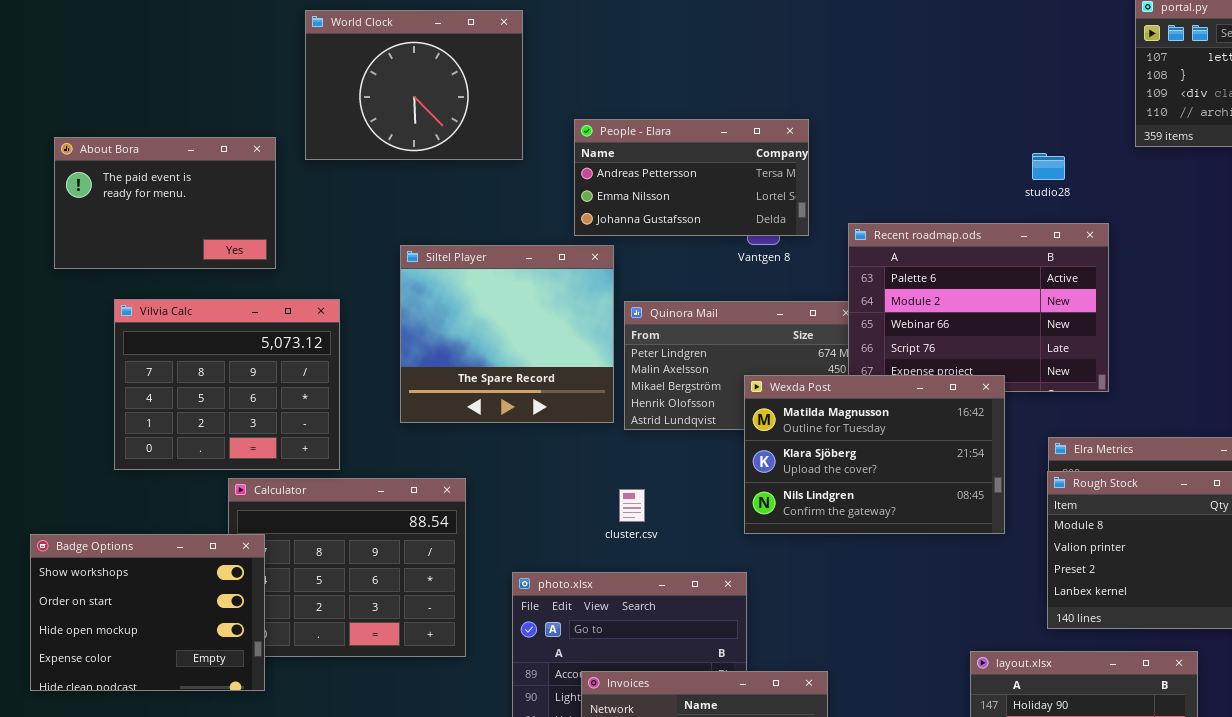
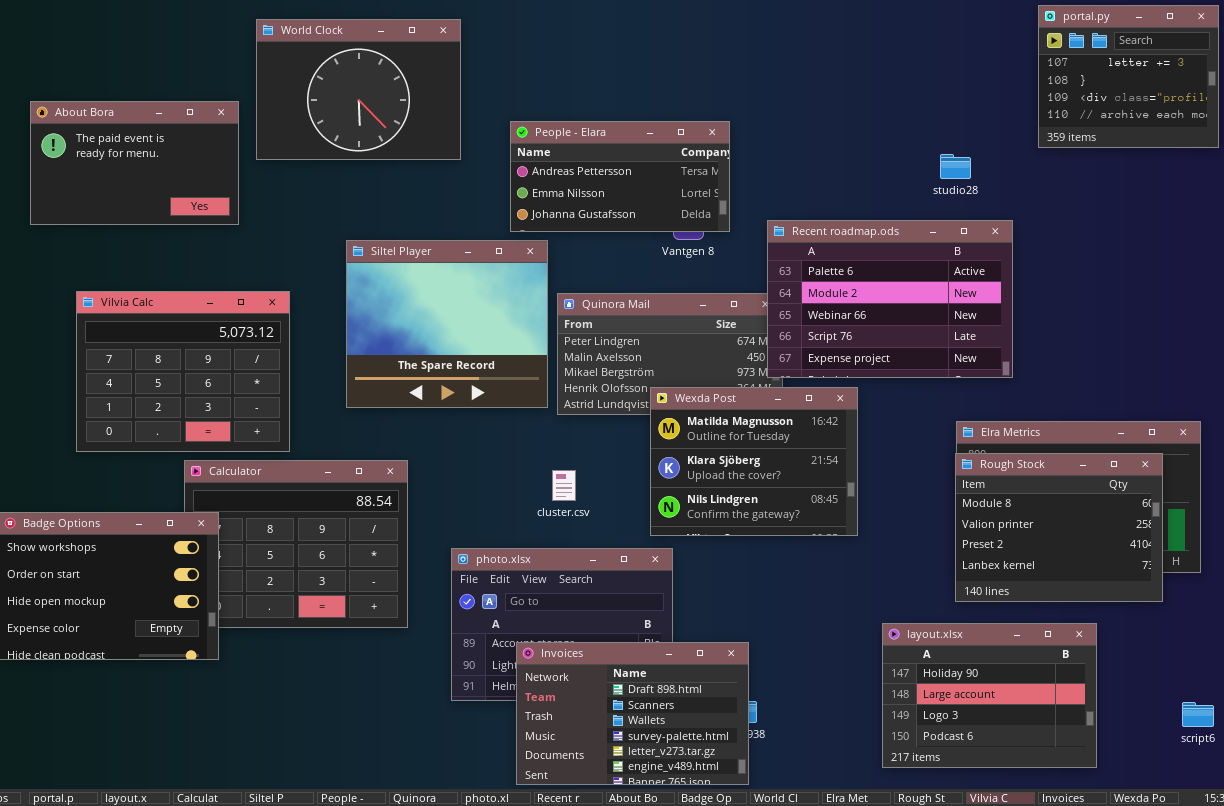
About Bora: [54,137,276,269] -> [30,101,239,225], moved
Wexda Post: [744,375,1005,534] -> [650,387,858,536], moved, resized

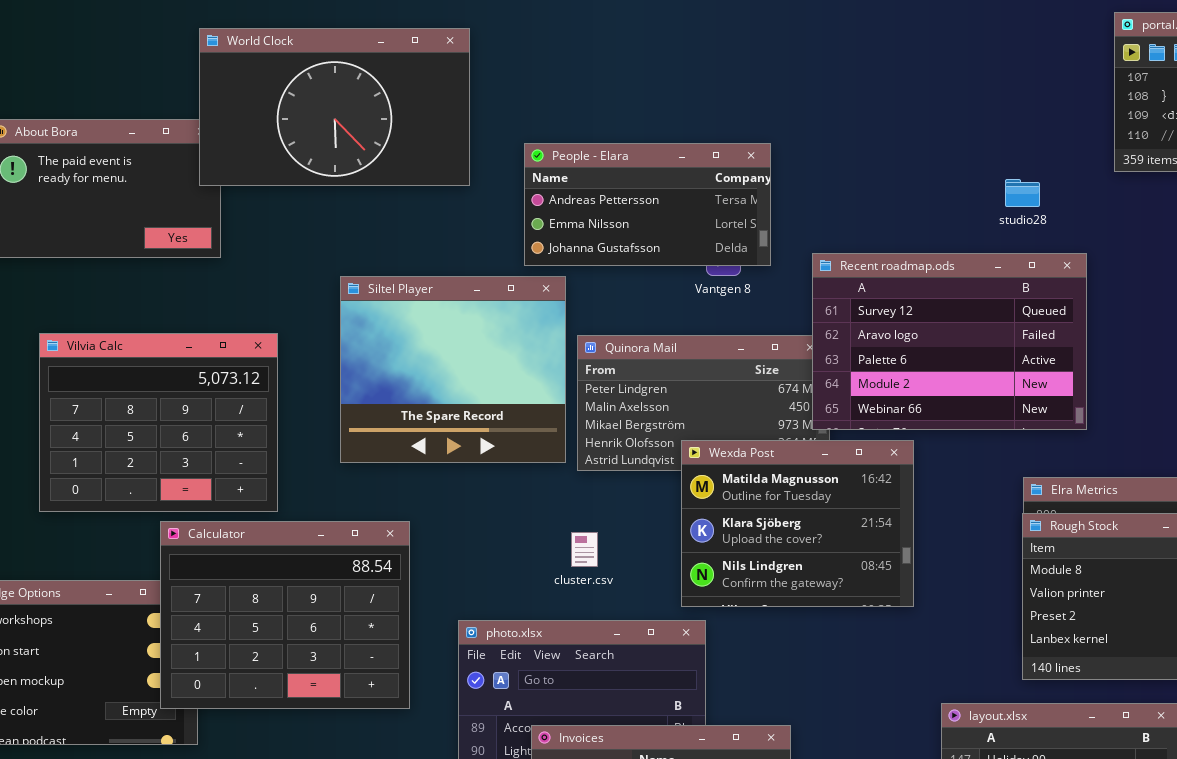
World Clock: [256,19,461,160] -> [199,28,470,186], resized
Recent roadmap.ods: [767,220,1013,378] -> [812,253,1087,430], scrolled up 2 rows
Calculator: [184,460,408,628] -> [160,521,410,709], raised

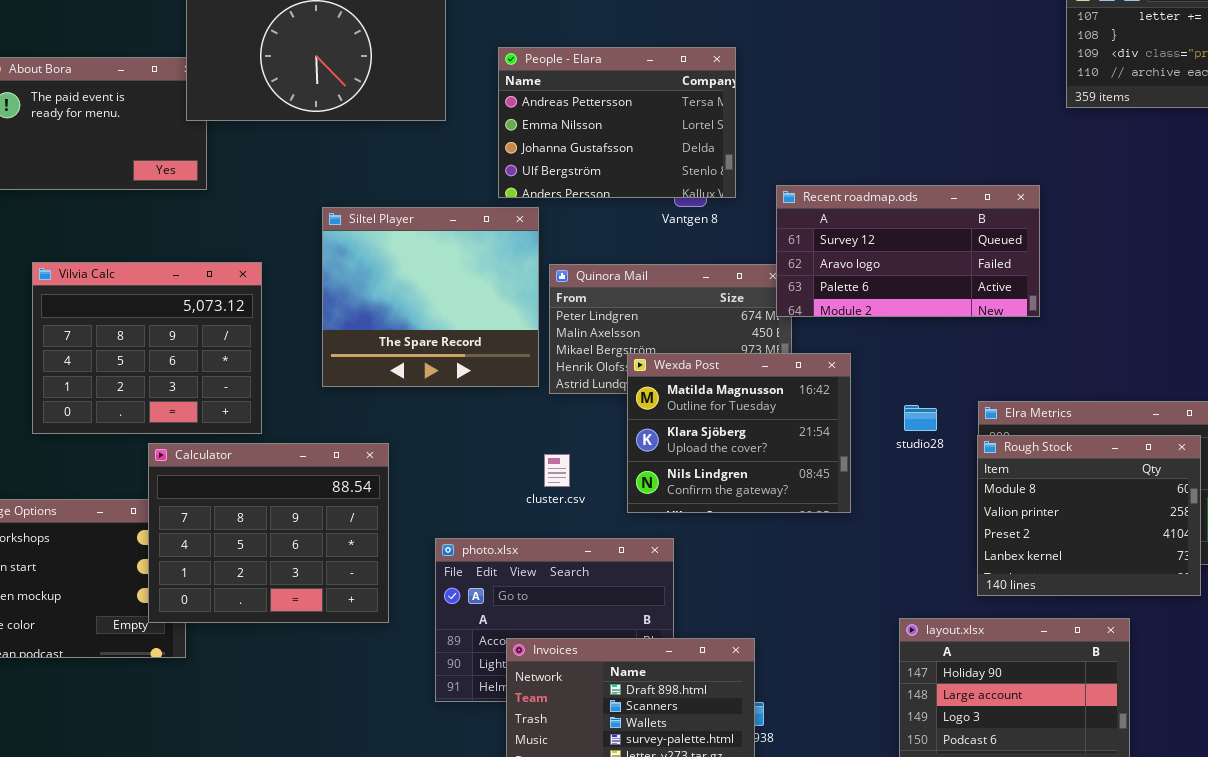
People - Elara: [524,143,771,266] -> [498,47,736,198], resized
studio28: [1005,179,1040,207] -> [904,405,937,431], moved
Recent roadmap.ods: [812,253,1087,430] -> [776,185,1040,317], resized
Wexda Post: [681,440,914,607] -> [627,353,851,513], moved

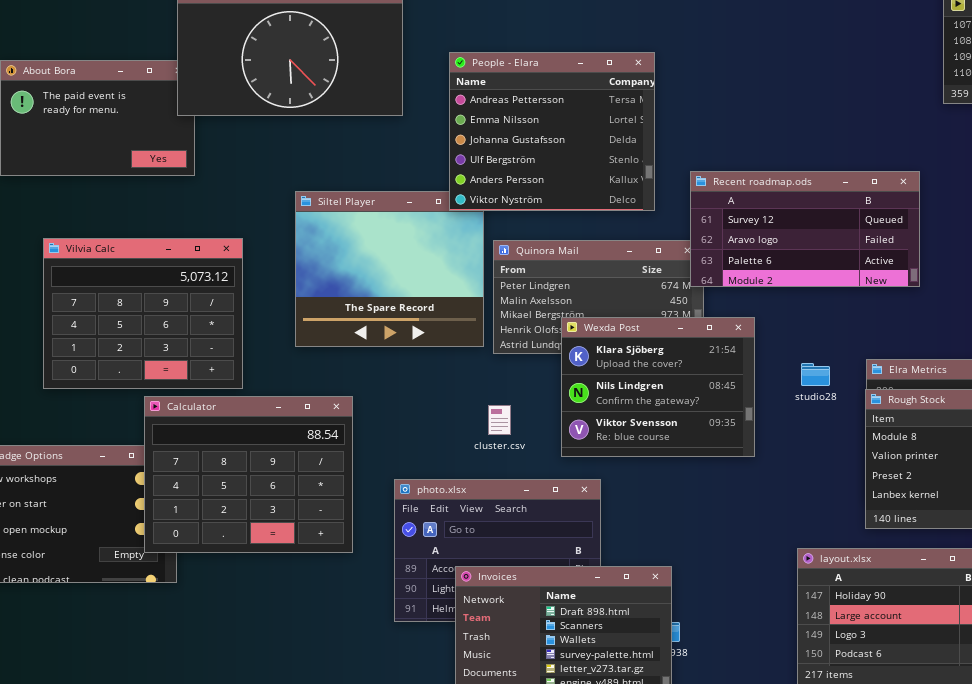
People - Elara: [498,47,736,198] -> [449,52,655,211], resized
Wexda Post: [627,353,851,513] -> [561,317,755,457], scrolled down 1 row

